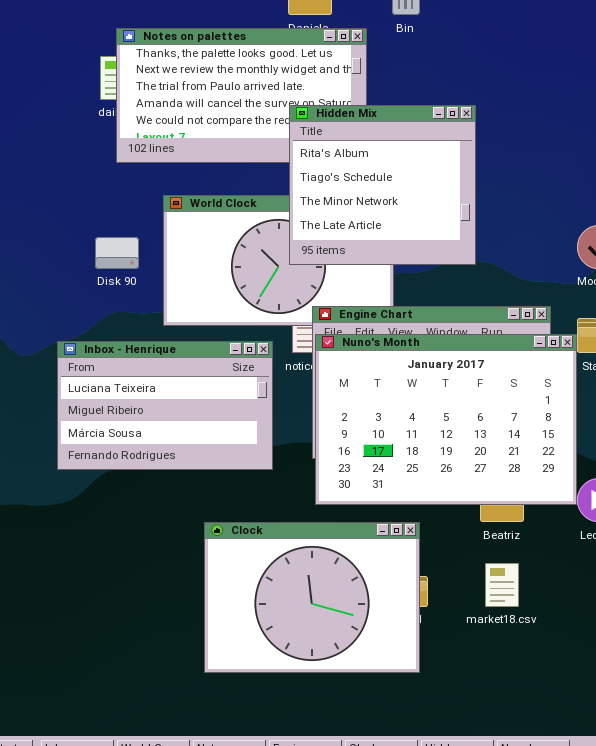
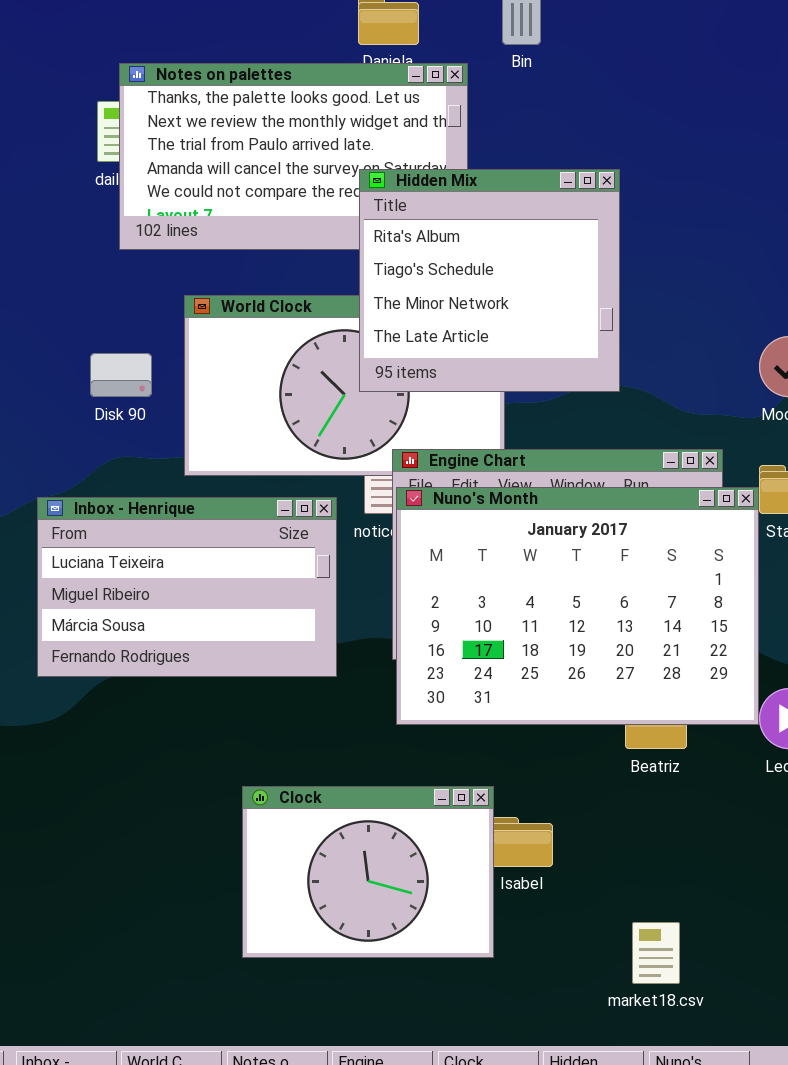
Clock: [204,522,420,673] -> [242,786,494,958], resized
market18.csv: [485,563,519,607] -> [632,922,680,984], moved

